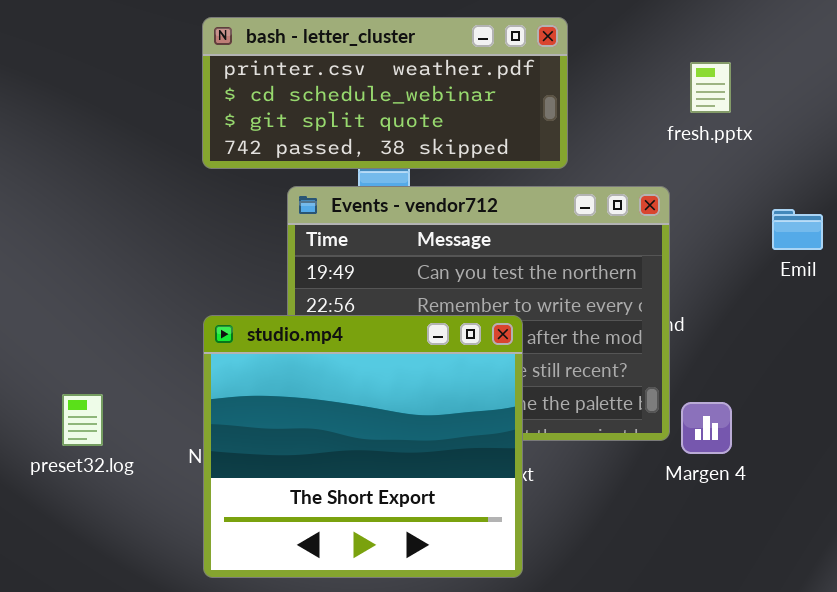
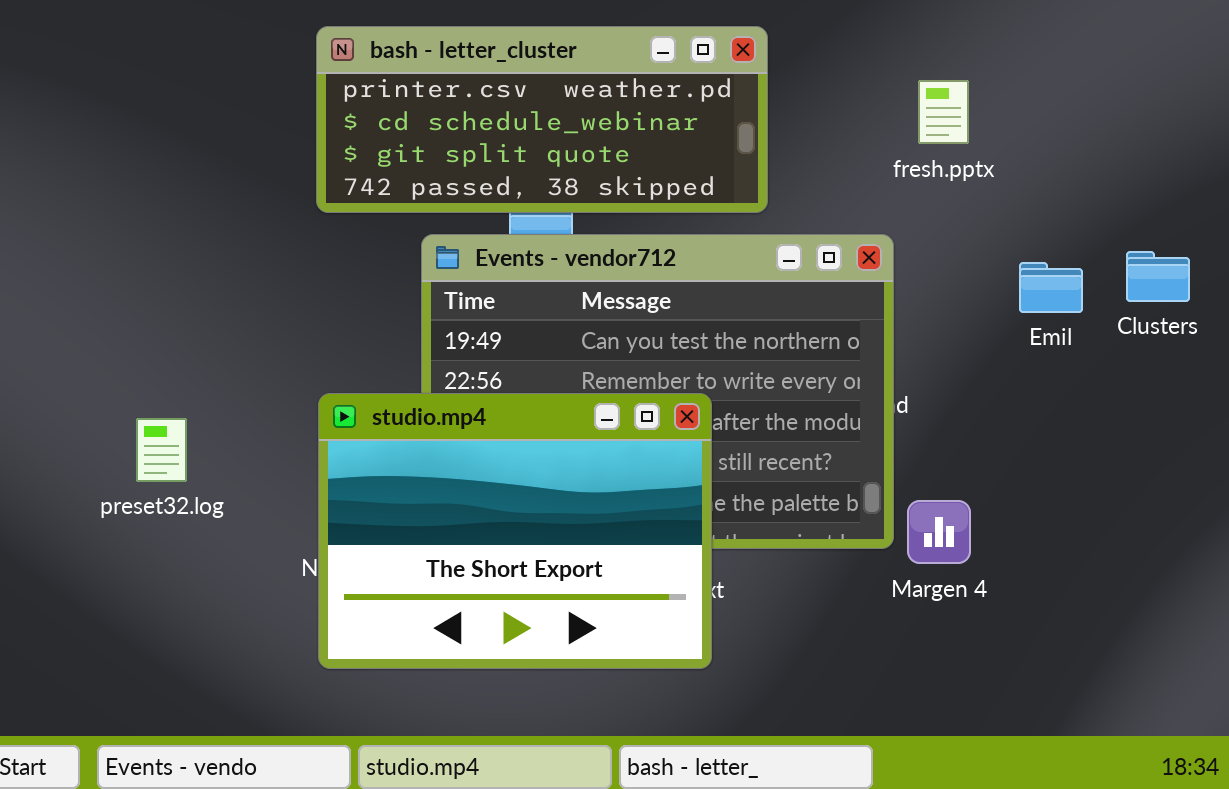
studio.mp4: [203,315,523,578] -> [318,393,712,669], resized
preset32.log: [62,394,103,446] -> [136,418,187,482], moved

